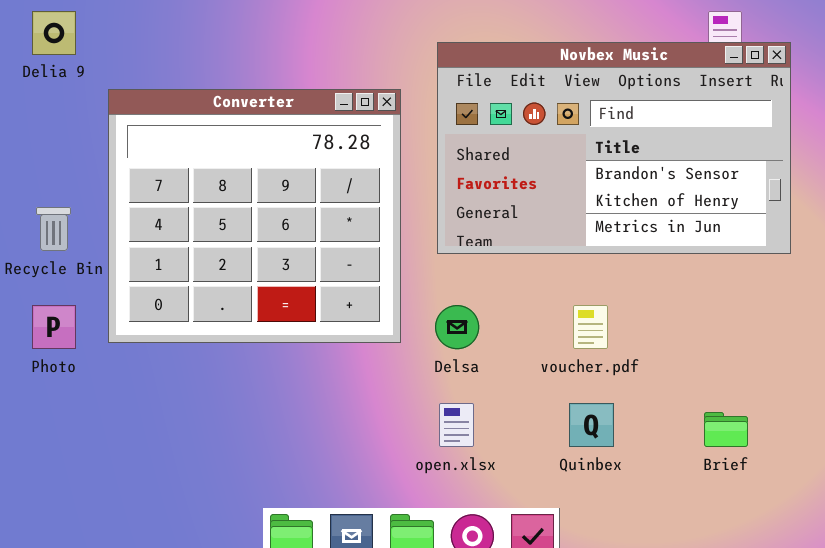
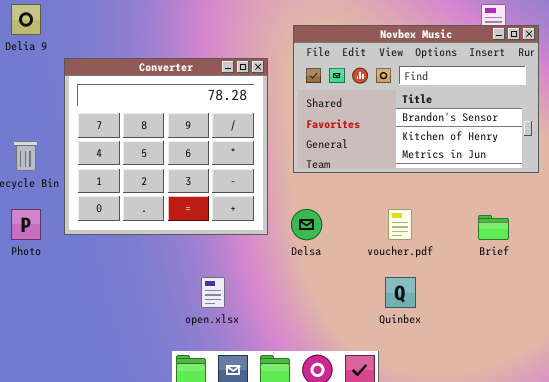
open.xlsx: [439,403,474,447] -> [201,277,225,308], moved
Brief: [704,412,748,447] -> [478,215,509,240], moved

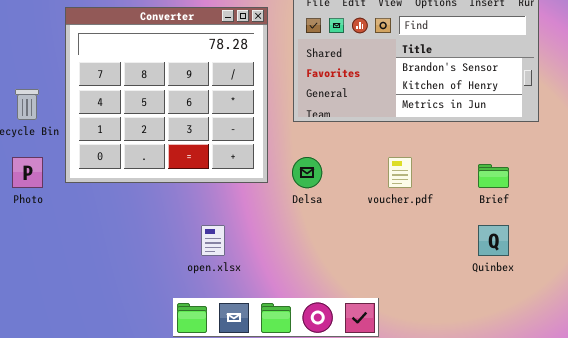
Quinbex: [385,277,416,308] -> [478,225,509,256], moved

